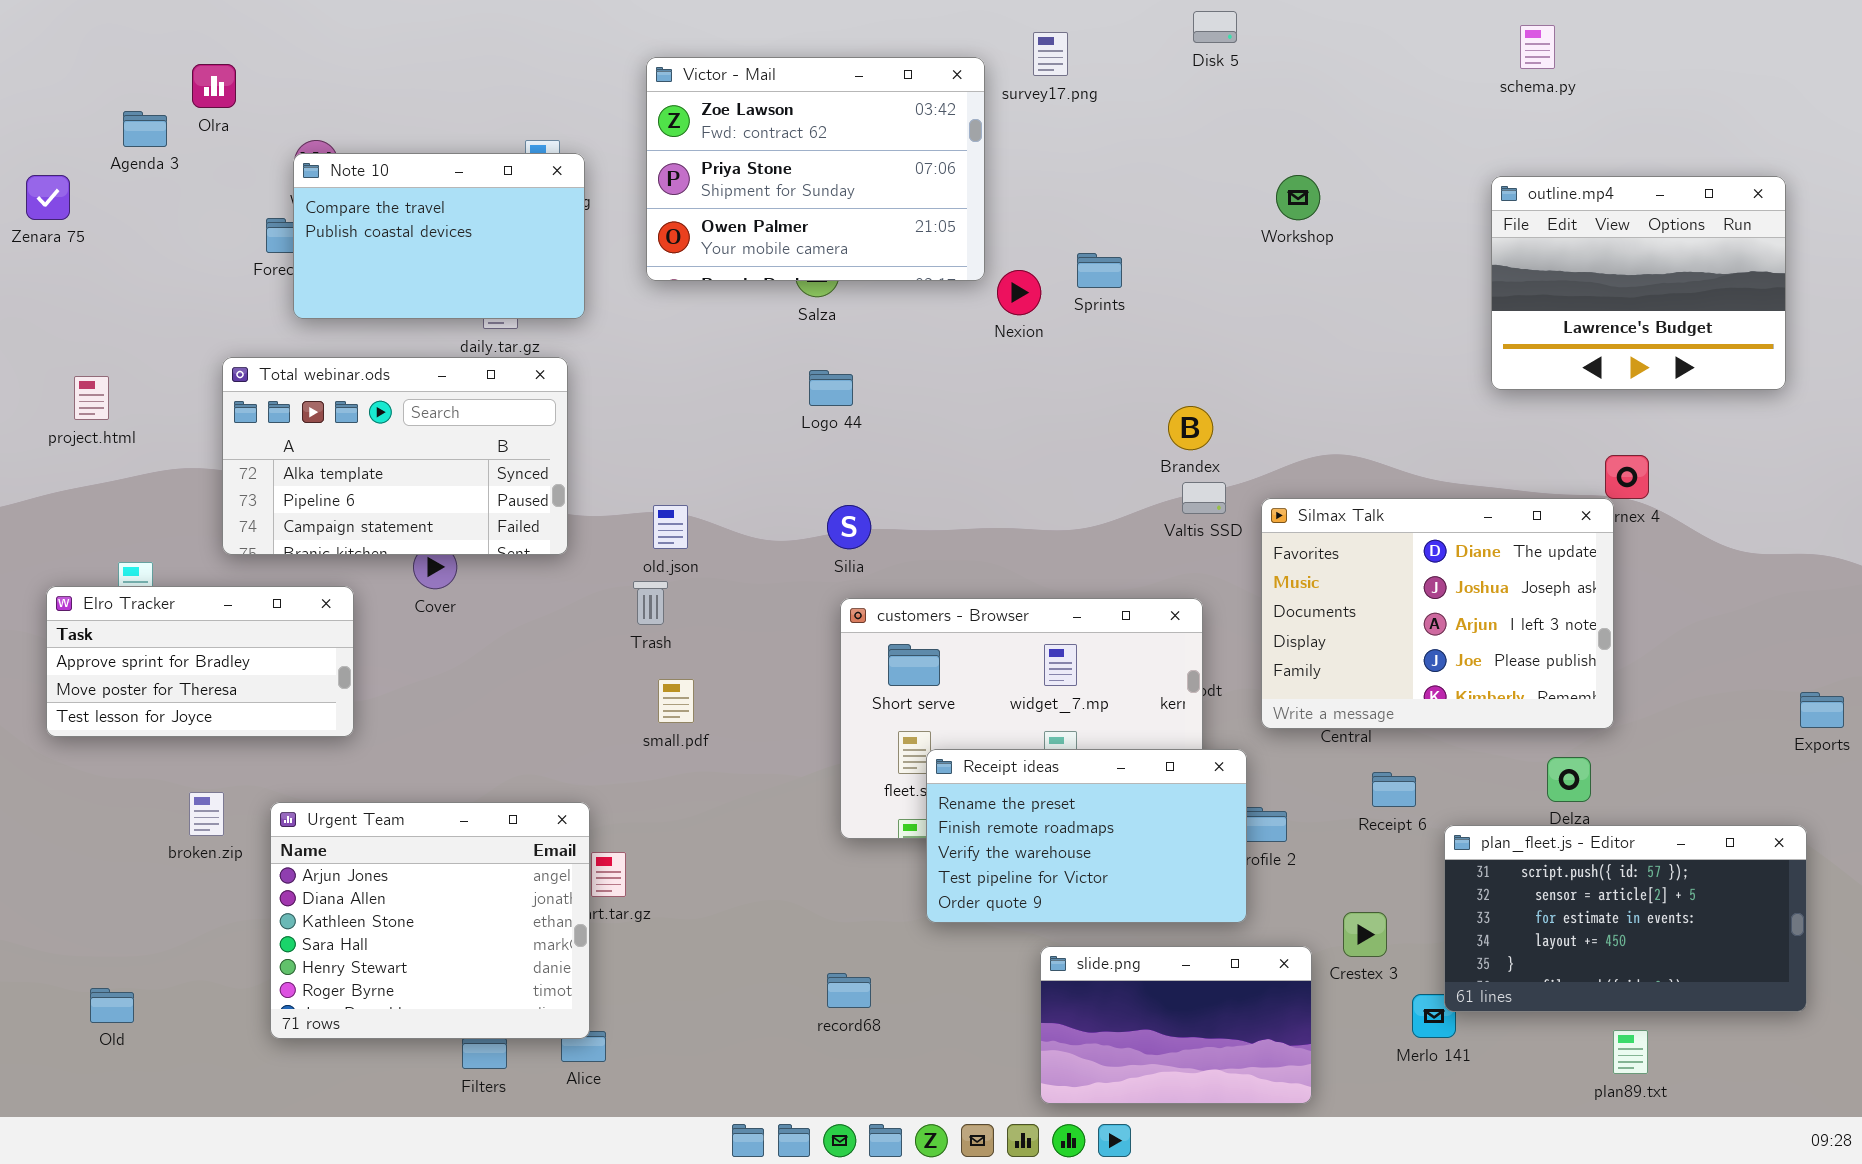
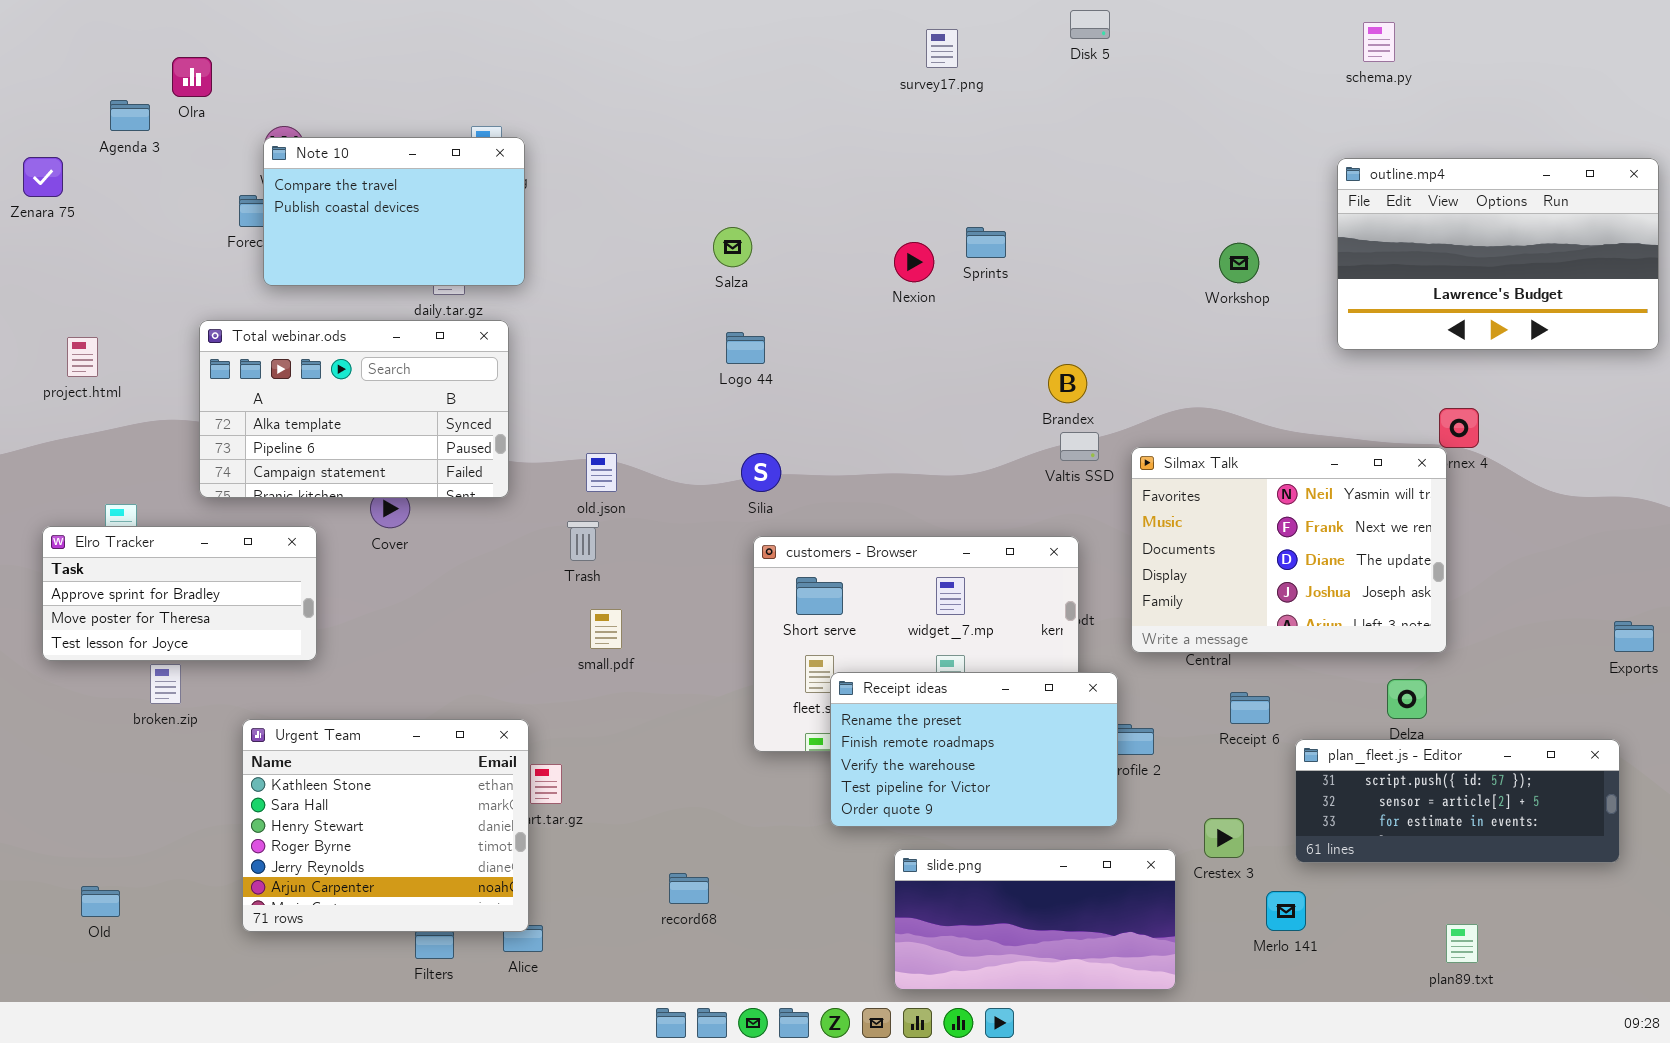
Victor - Mail: [646,57,985,281] -> none, closed
Workshop: [1276,175,1320,220] -> [1219,243,1259,283], moved
outline.mp4: [1491,176,1786,390] -> [1337,158,1659,350], resized
Silmax Talk: [1261,498,1614,729] -> [1131,447,1447,653], scrolled up 2 rows
broken.zip: [189,792,224,836] -> [150,664,181,704], moved
Urgent Team: [270,802,590,1039] -> [242,719,529,932], scrolled down 2 rows
plan_fleet.js - Editor: [1444,825,1807,1012] -> [1295,739,1620,863], resized
slide.png: [1040,946,1312,1104] -> [894,849,1176,990], resized
record68: [827,973,871,1008] -> [669,873,709,904], moved

